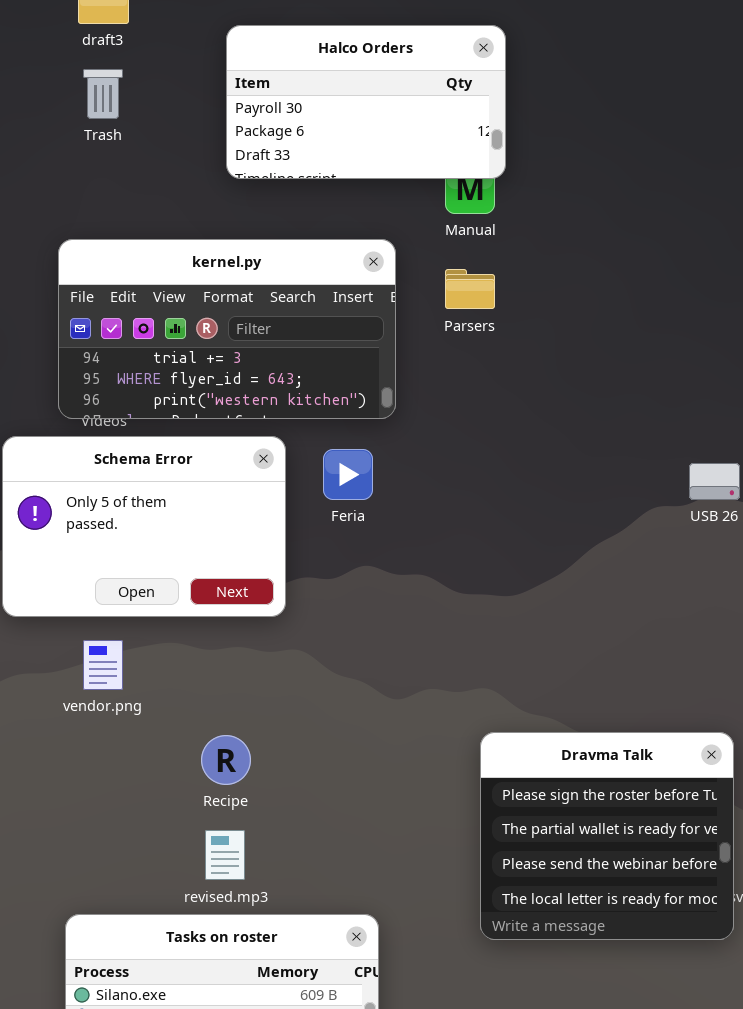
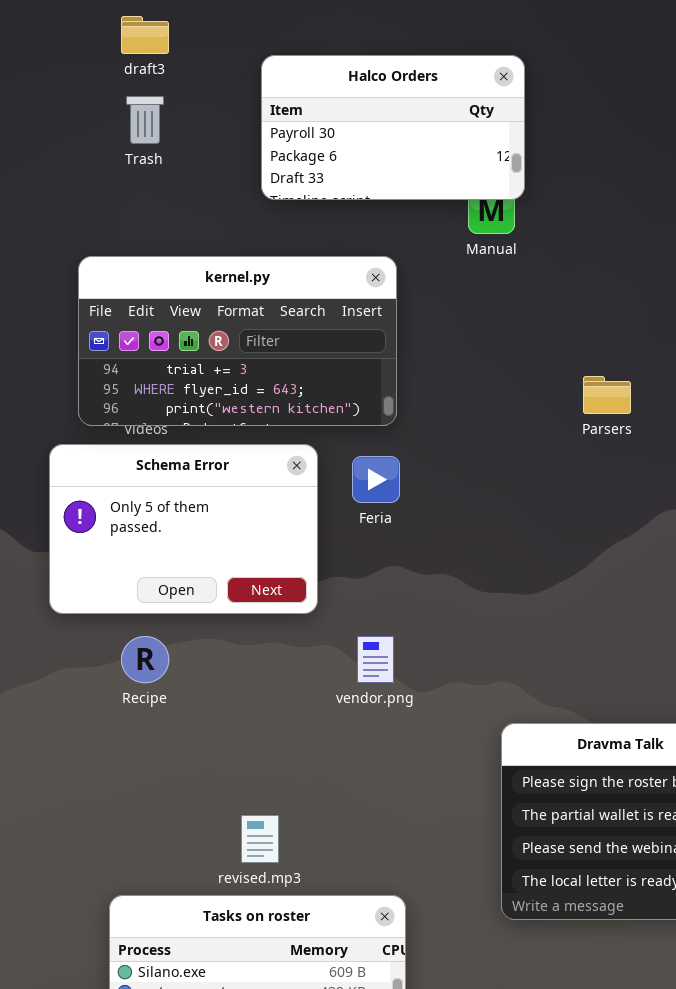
kernel.py: [58,239,396,419] -> [78,256,397,426], moved
Parsers: [445,269,495,309] -> [583,376,631,414], moved
vendor.png: [83,640,123,690] -> [357,636,394,683], moved
Recipe: [201,735,251,785] -> [121,636,169,683], moved

